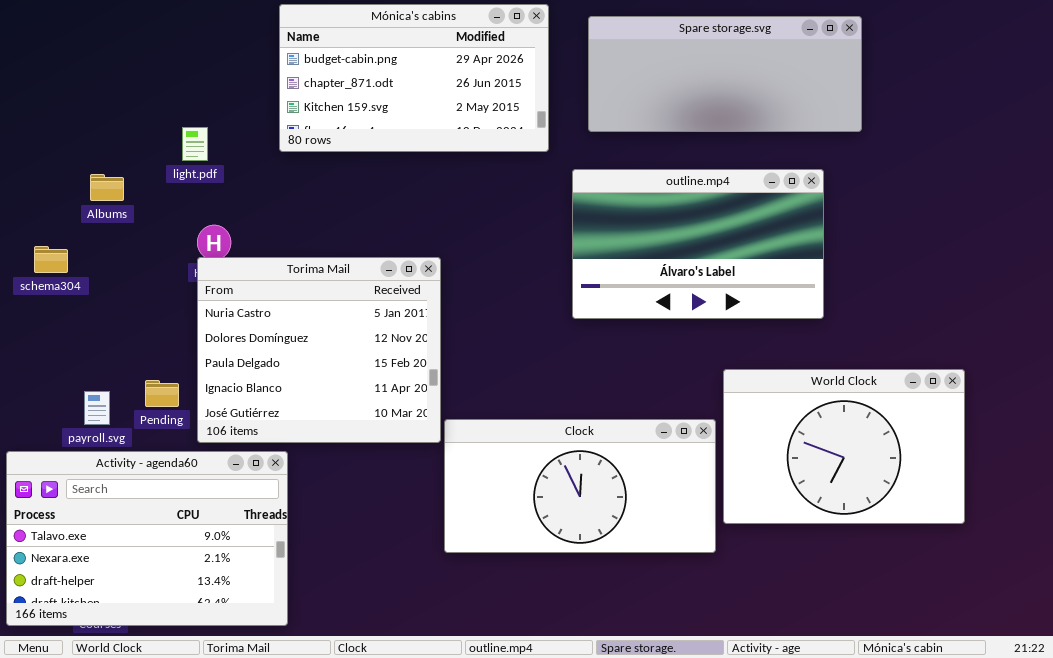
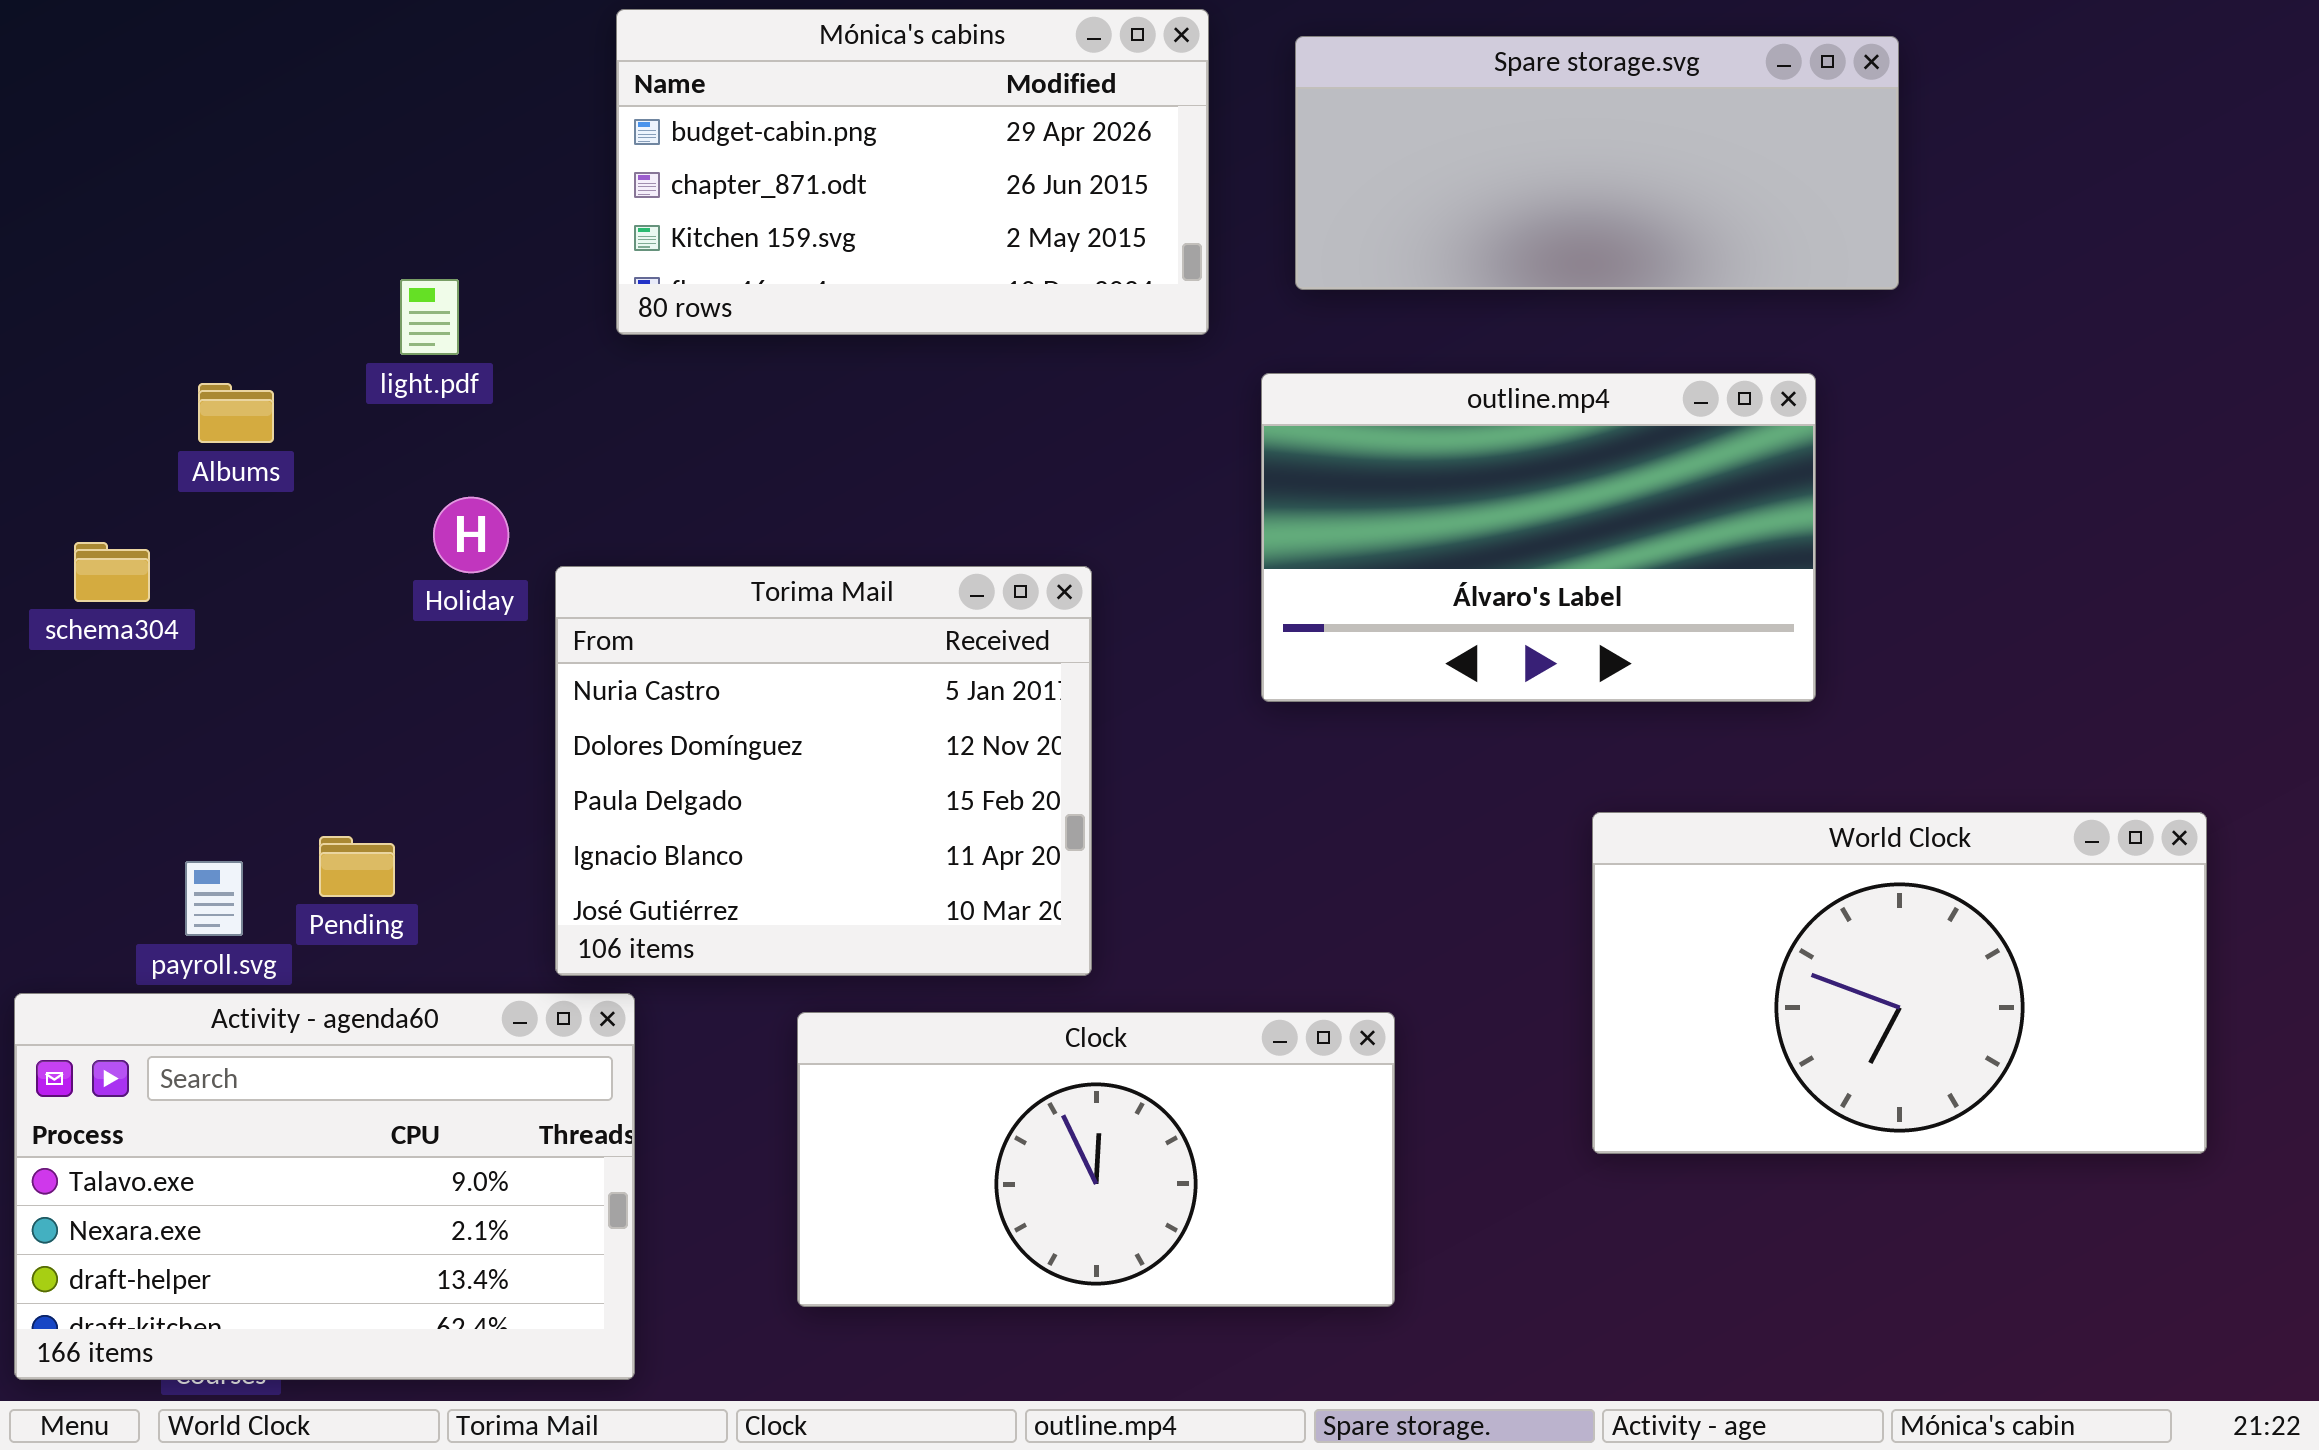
Torima Mail: [197,257,441,443] -> [555,566,1092,976], moved
World Clock: [723,369,965,524] -> [1592,812,2207,1154], resized
Clock: [444,419,716,553] -> [797,1012,1395,1307], moved

